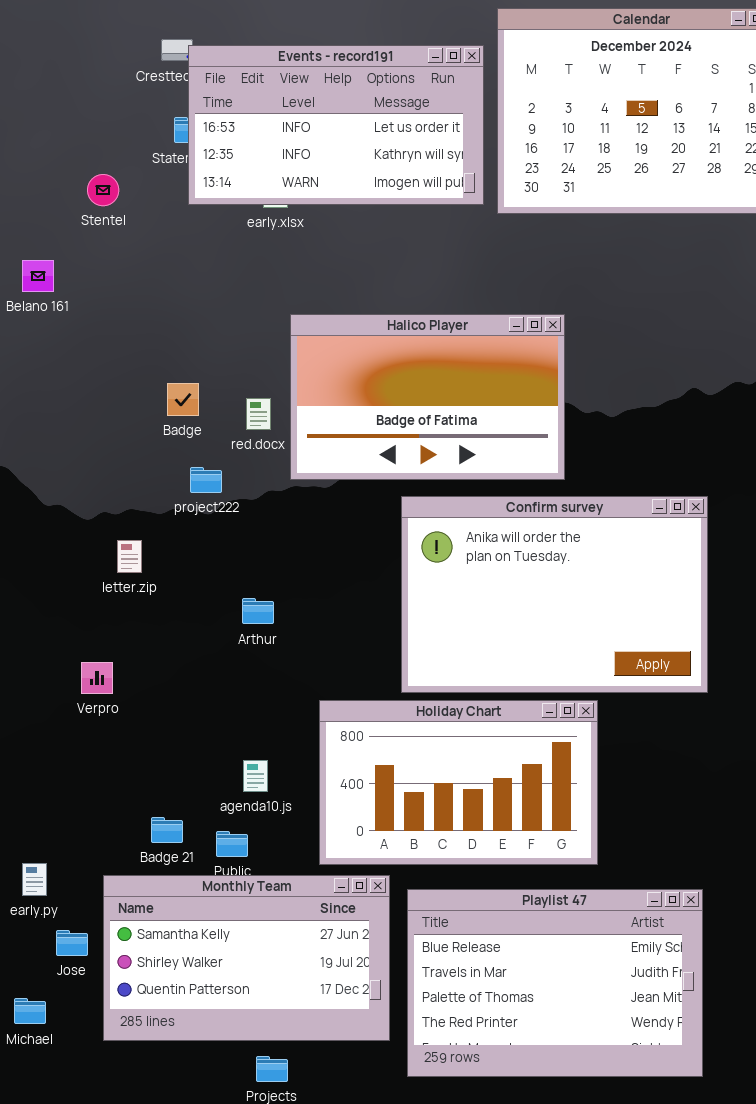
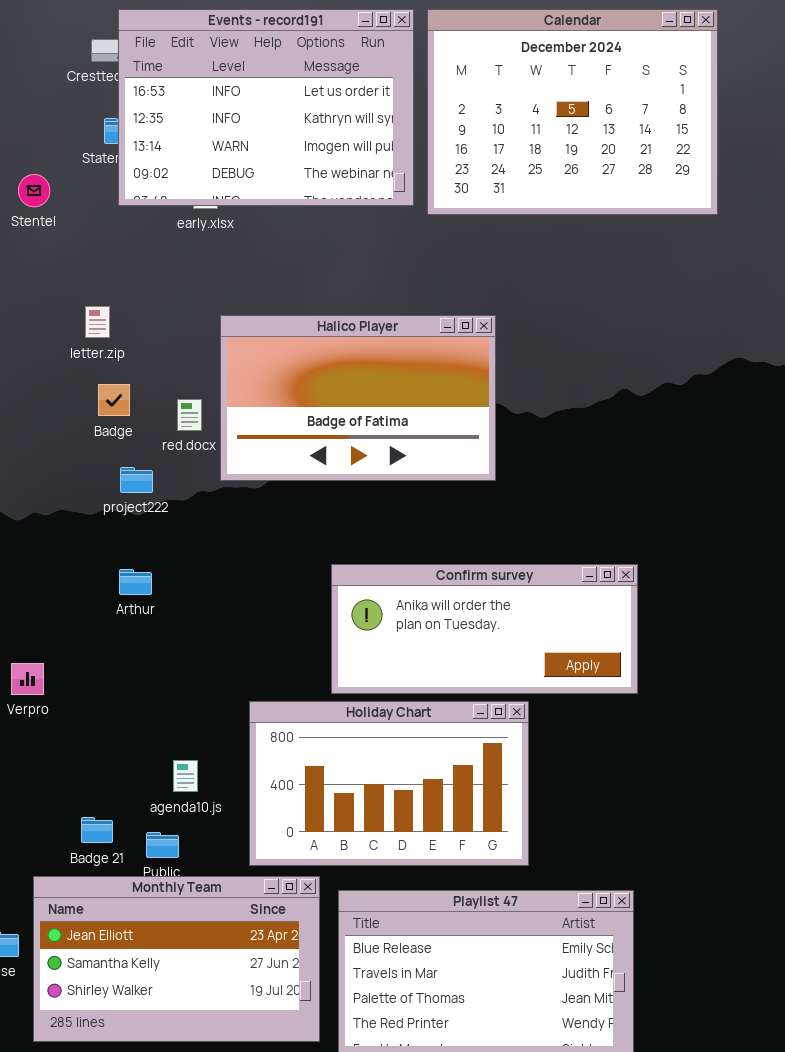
Events - record191: [188,45,484,205] -> [118,9,414,206], resized
Confirm survey: [401,496,708,693] -> [331,564,638,694], resized
letter.zip: [117,540,142,573] -> [85,306,110,338], moved
Arthur: [242,598,274,624] -> [119,569,152,595], moved
Monthly Team: [103,875,390,1041] -> [33,876,320,1042], scrolled up 1 row

